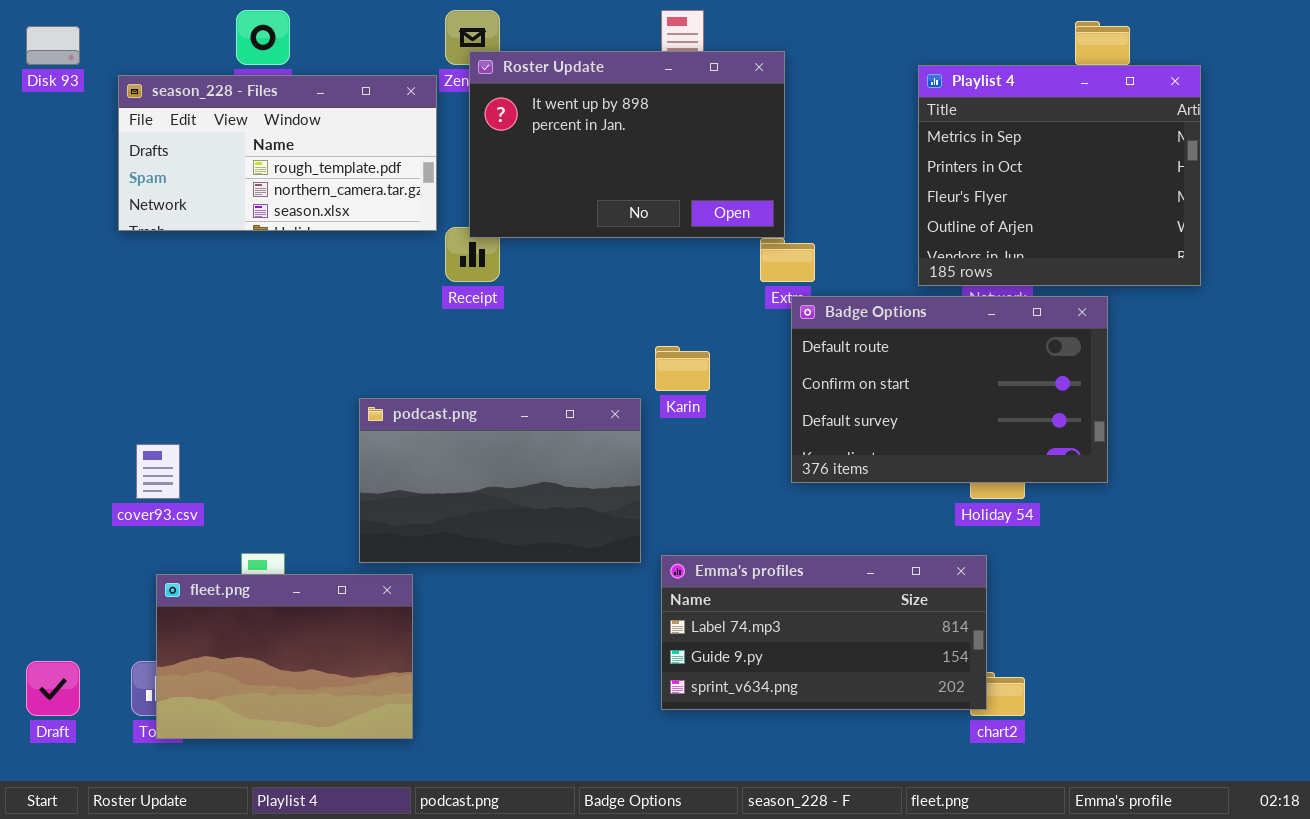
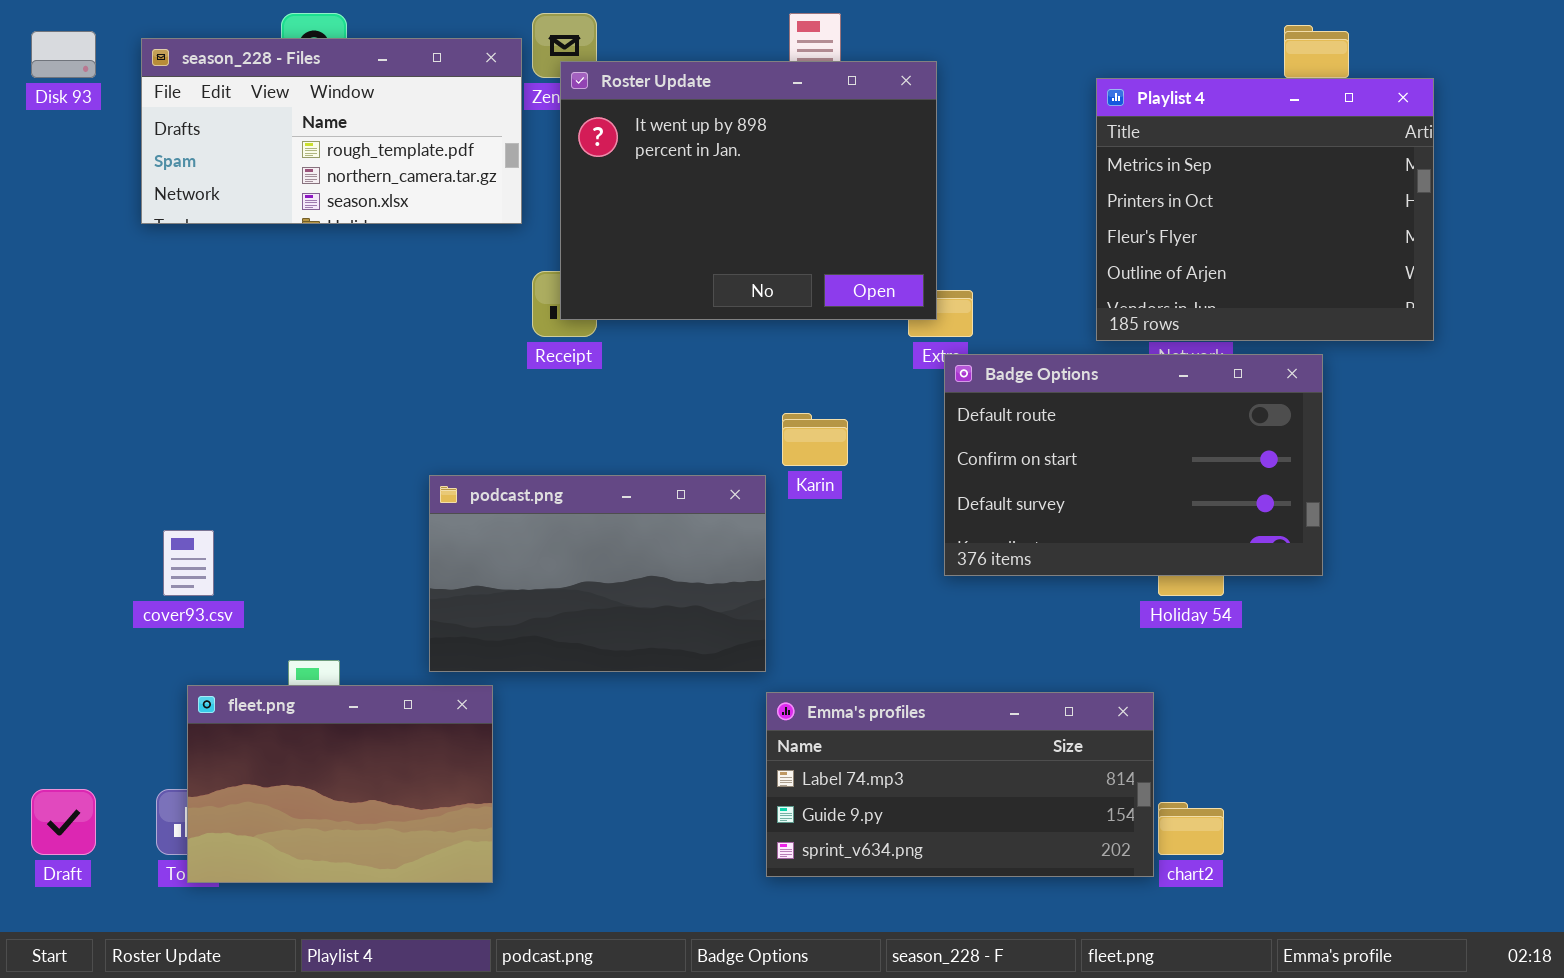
Roster Update: [469,51,785,238] -> [560,61,937,320], resized
season_228 - Files: [118,75,437,231] -> [141,38,522,224], moved
Emma's profiles: [661,555,987,710] -> [766,692,1154,877], moved

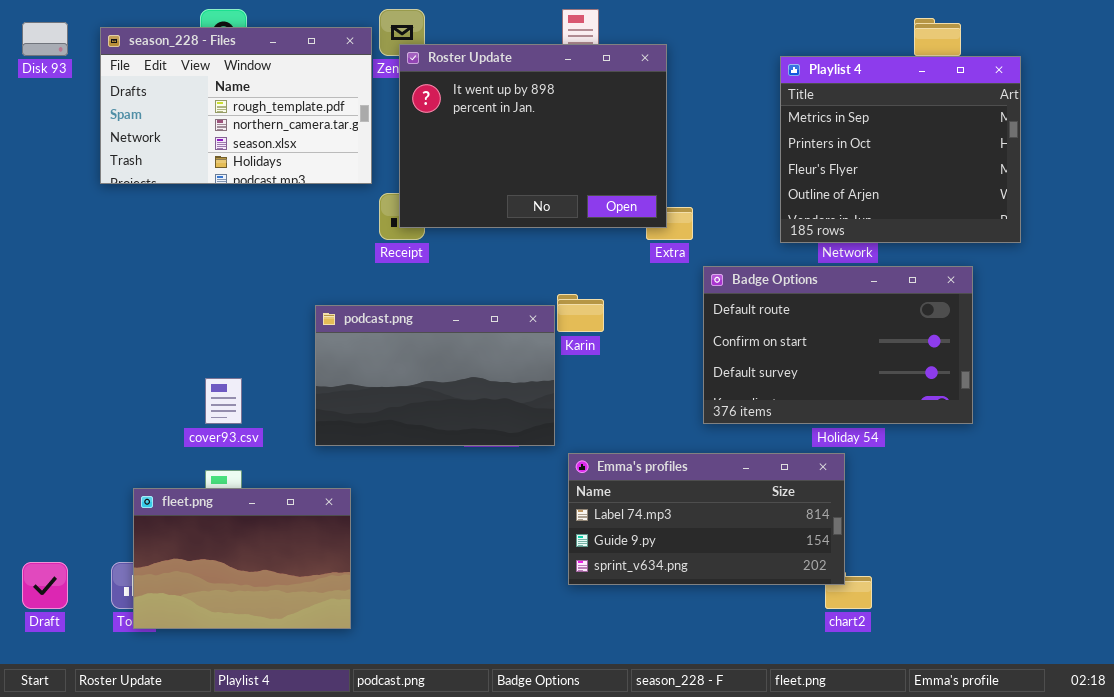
season_228 - Files: [141,38,522,224] -> [100,27,372,184], resized
Badge Options: [944,354,1323,576] -> [703,266,973,424], moved
podcast.png: [429,475,766,672] -> [315,305,555,446], moved
cover93.csv: [163,530,214,596] -> [205,378,242,424], moved
Emma's profiles: [766,692,1154,877] -> [568,453,845,585], moved

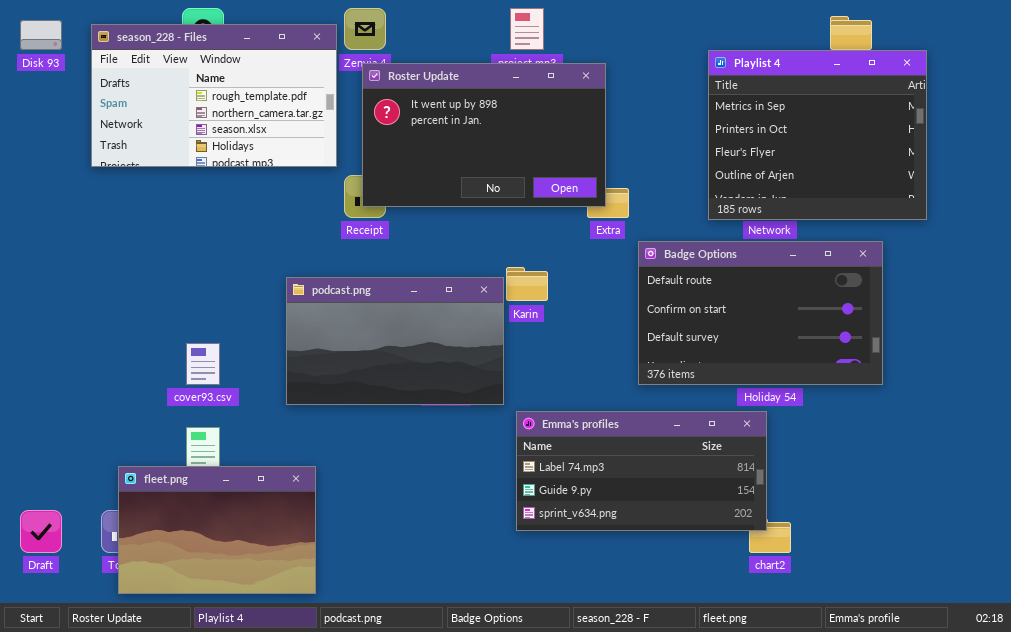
Roster Update: [399,44,667,228] -> [362,63,606,207], resized
fleet.png: [133,488,351,629] -> [118,466,316,594], moved

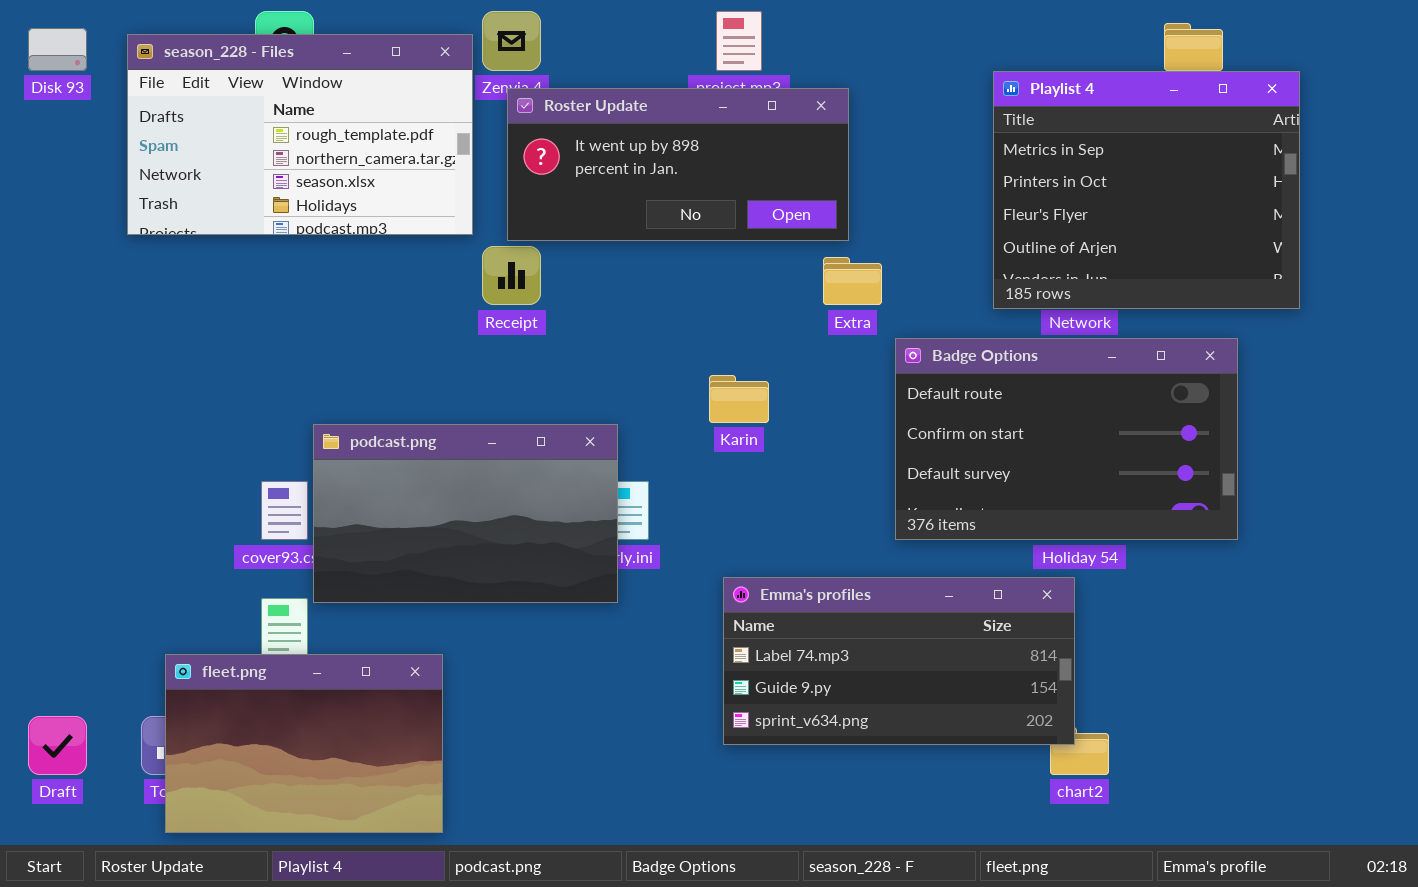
Roster Update: [362,63,606,207] -> [507,88,849,241], resized
podcast.png: [286,277,504,405] -> [313,424,618,603], moved

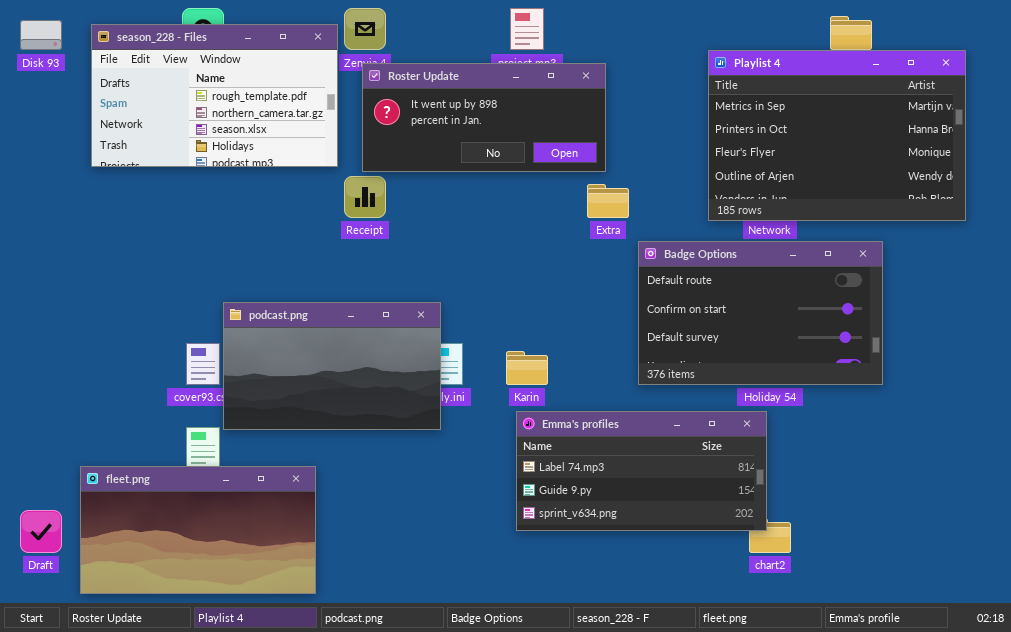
Playlist 4: [993,71,1300,309] -> [708,50,966,221], resized
Karin: [709,375,769,423] -> [506,351,548,385], moved
fleet.png: [165,654,443,833] -> [80,466,316,594], resized

